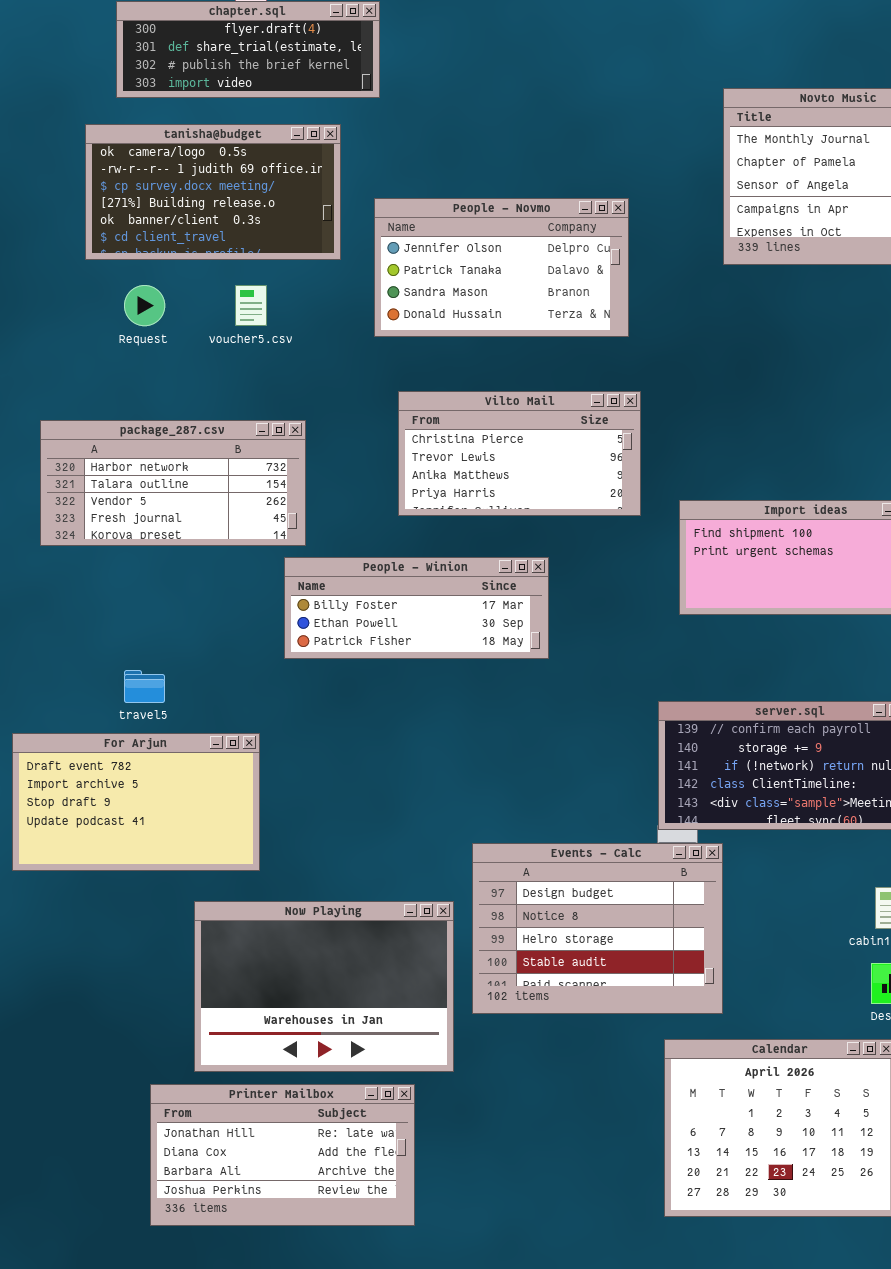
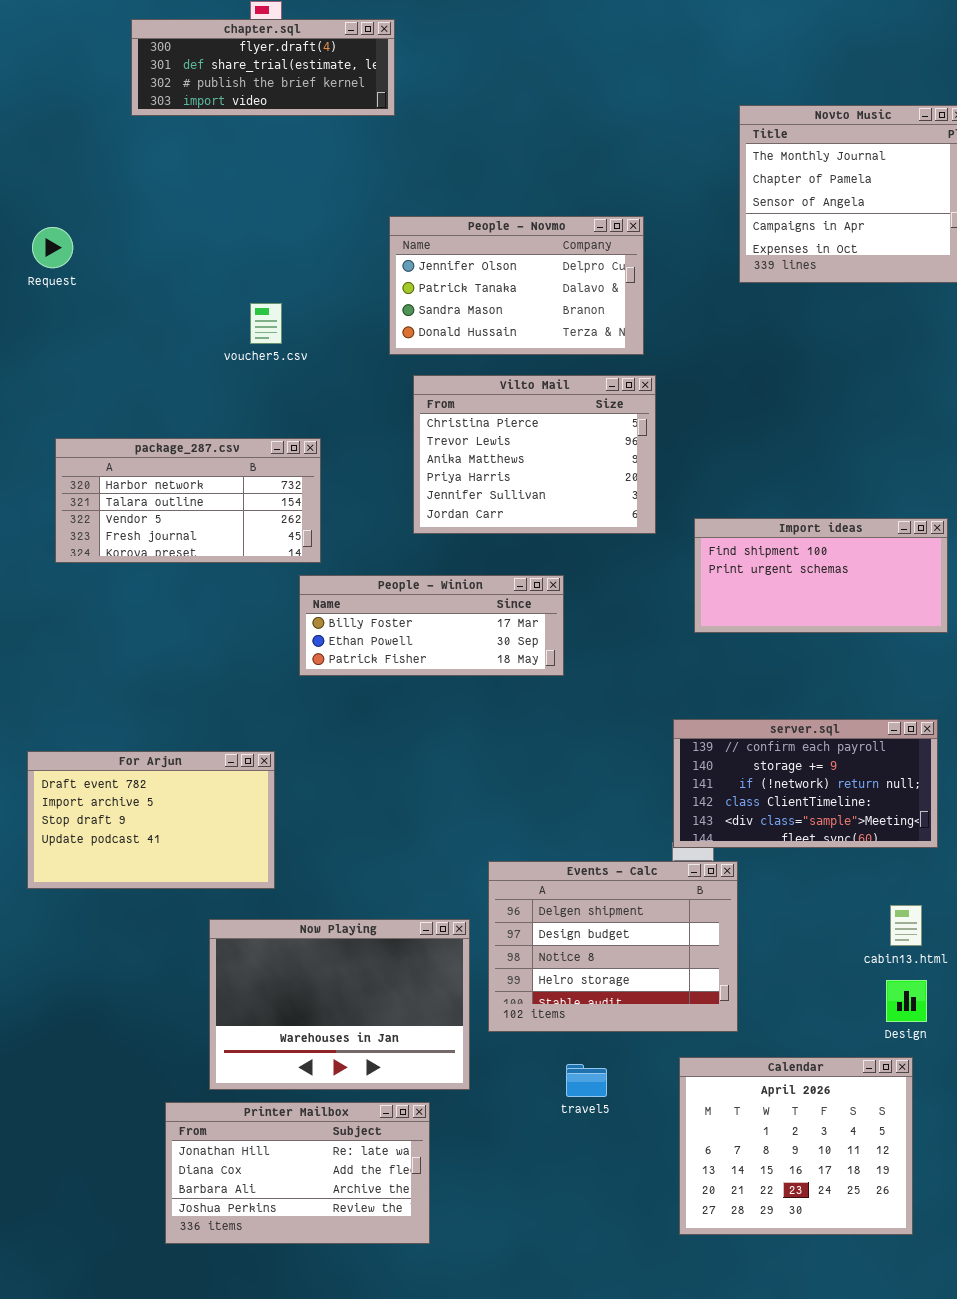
tanisha@budget: [85,124,341,260] -> none, closed
Request: [124,285,165,326] -> [32,227,73,268], moved
Vilto Mail: [398,391,641,516] -> [413,375,656,534], resized
travel5: [124,670,165,703] -> [566,1064,607,1097], moved
Events - Calc: [472,843,723,1014] -> [488,861,738,1032], scrolled up 1 row

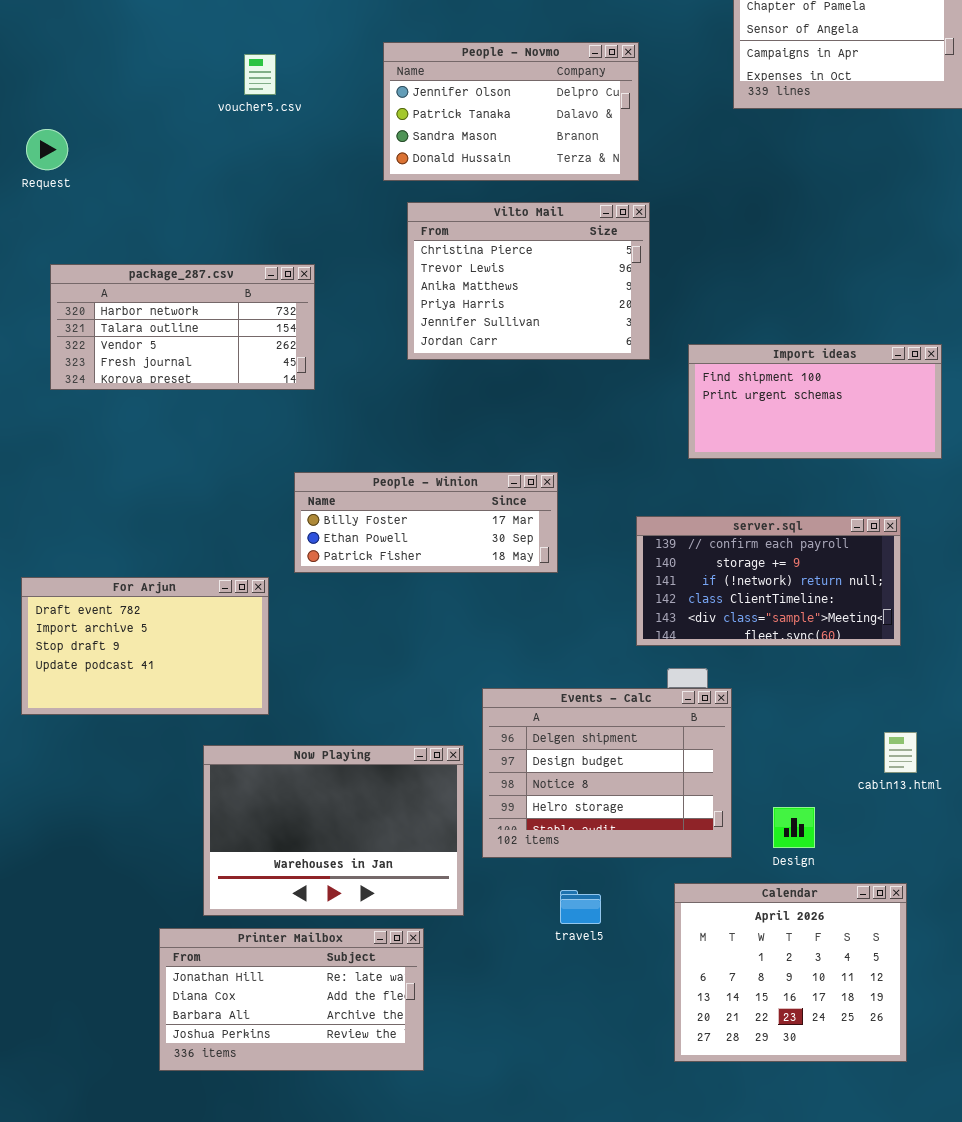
Request: [32,227,73,268] -> [26,129,68,170], moved
voucher5.csv: [250,303,282,344] -> [244,54,276,95], moved
People - Winion: [299,575,564,676] -> [294,472,558,573], moved
server.sql: [673,719,938,848] -> [636,516,901,646], moved
Design: [886,980,927,1022] -> [773,807,815,848], moved

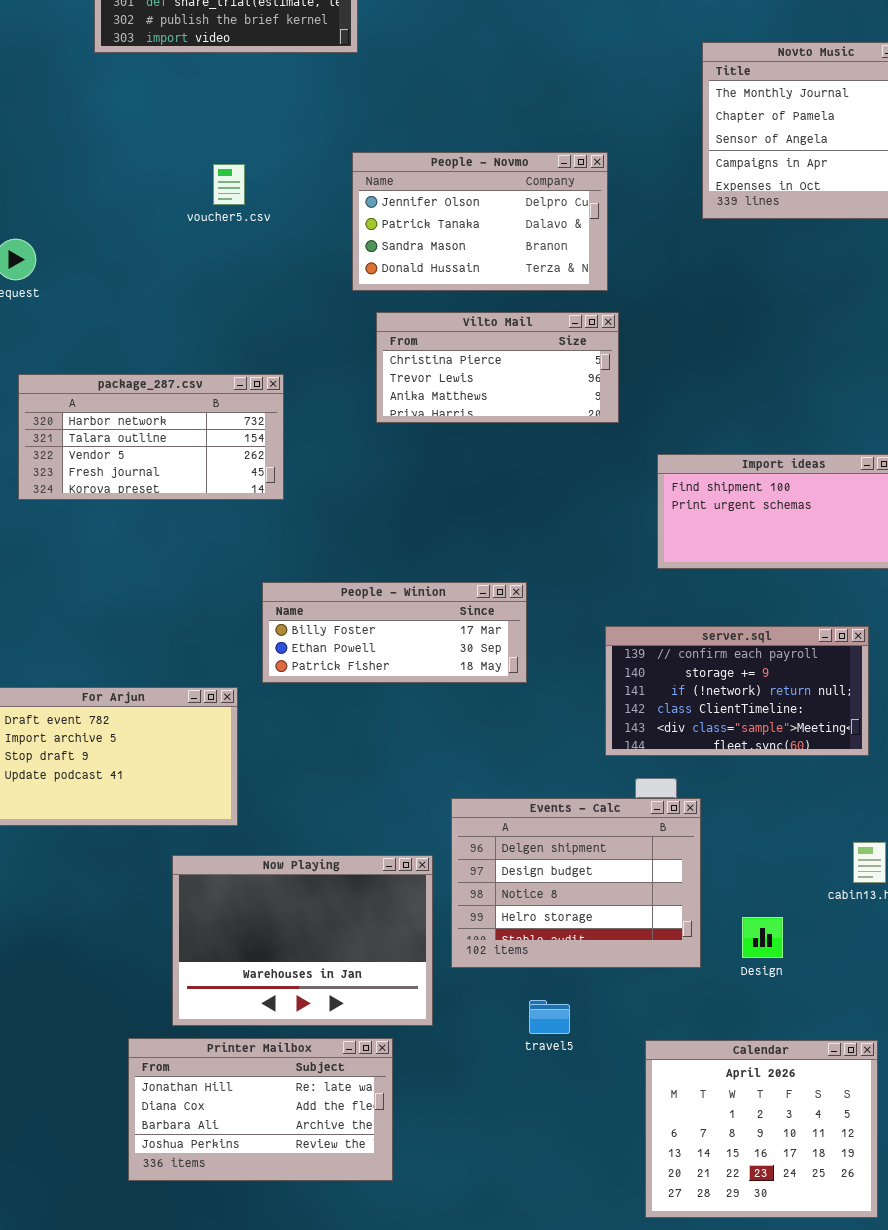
Vilto Mail: [407,202,650,360] -> [376,312,619,423], resized
Calendar: [674,883,907,1062] -> [645,1040,878,1218], moved

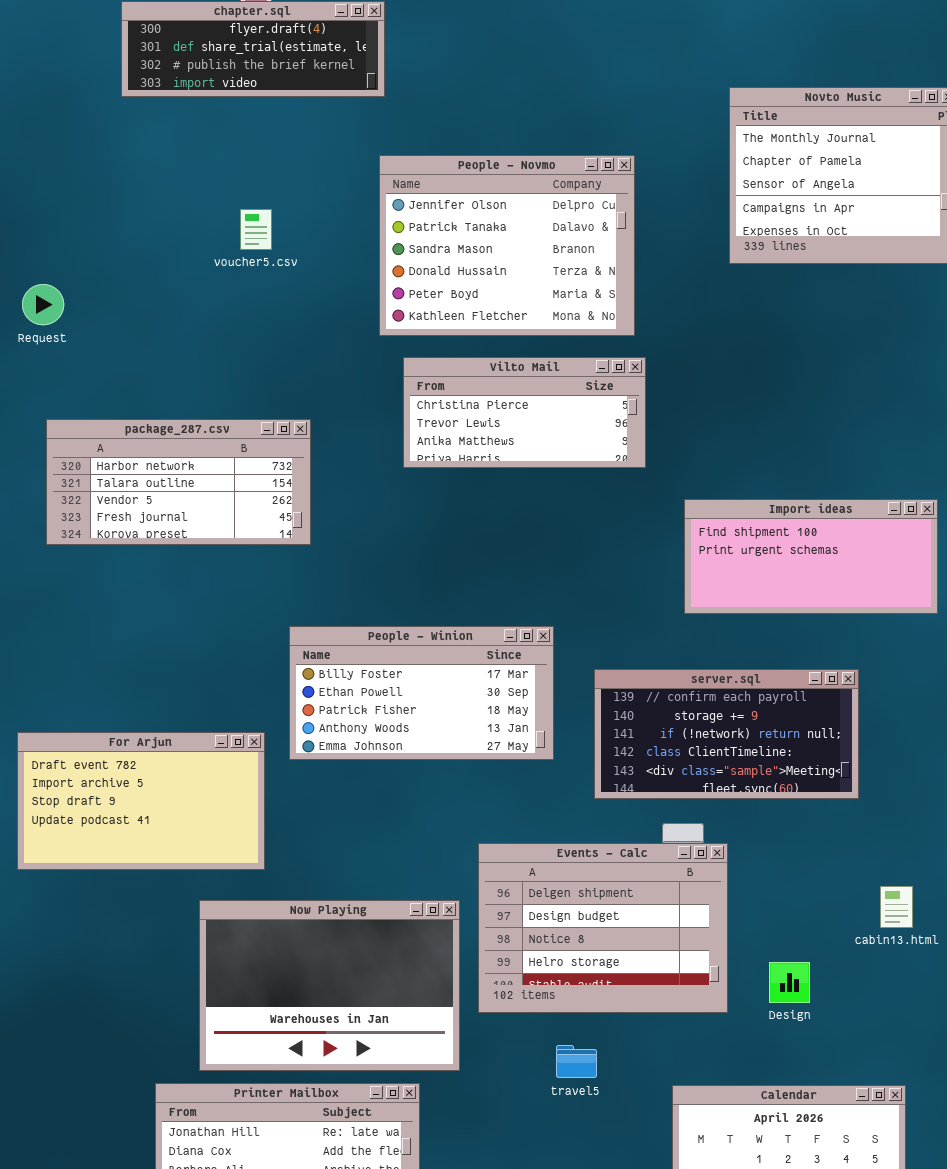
People - Novmo: [352,152,608,291] -> [379,155,635,336], resized
People - Winion: [262,582,527,683] -> [289,626,554,760], resized
server.sql: [605,626,869,756] -> [594,669,859,799], moved

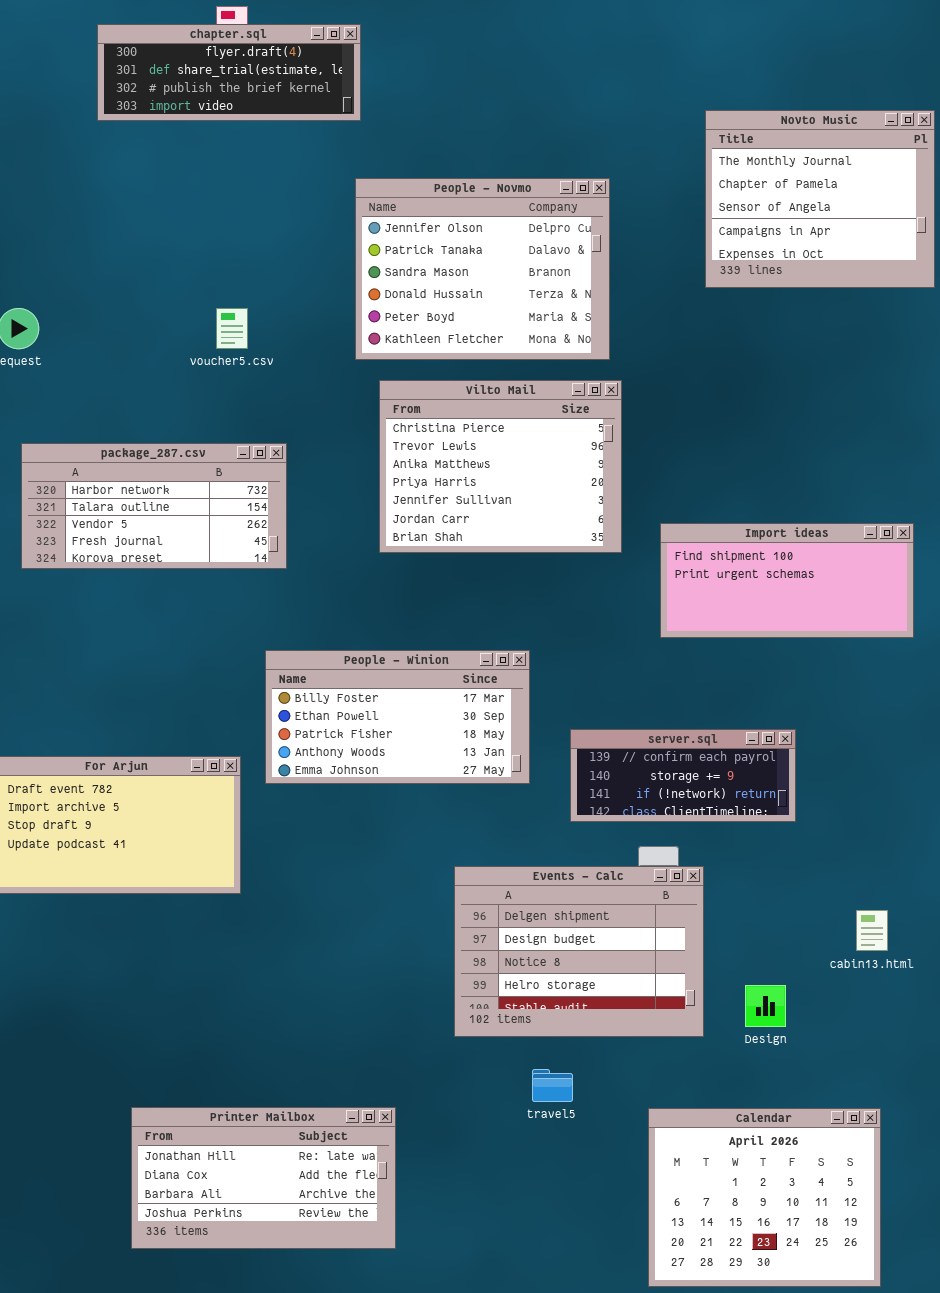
voucher5.csv: [240,209,272,250] -> [216,308,248,349], moved
Vilto Mail: [403,357,646,468] -> [379,380,622,553], resized
server.sql: [594,669,859,799] -> [570,729,796,822], resized
Now Playing: [199,900,460,1071] -> none, closed

